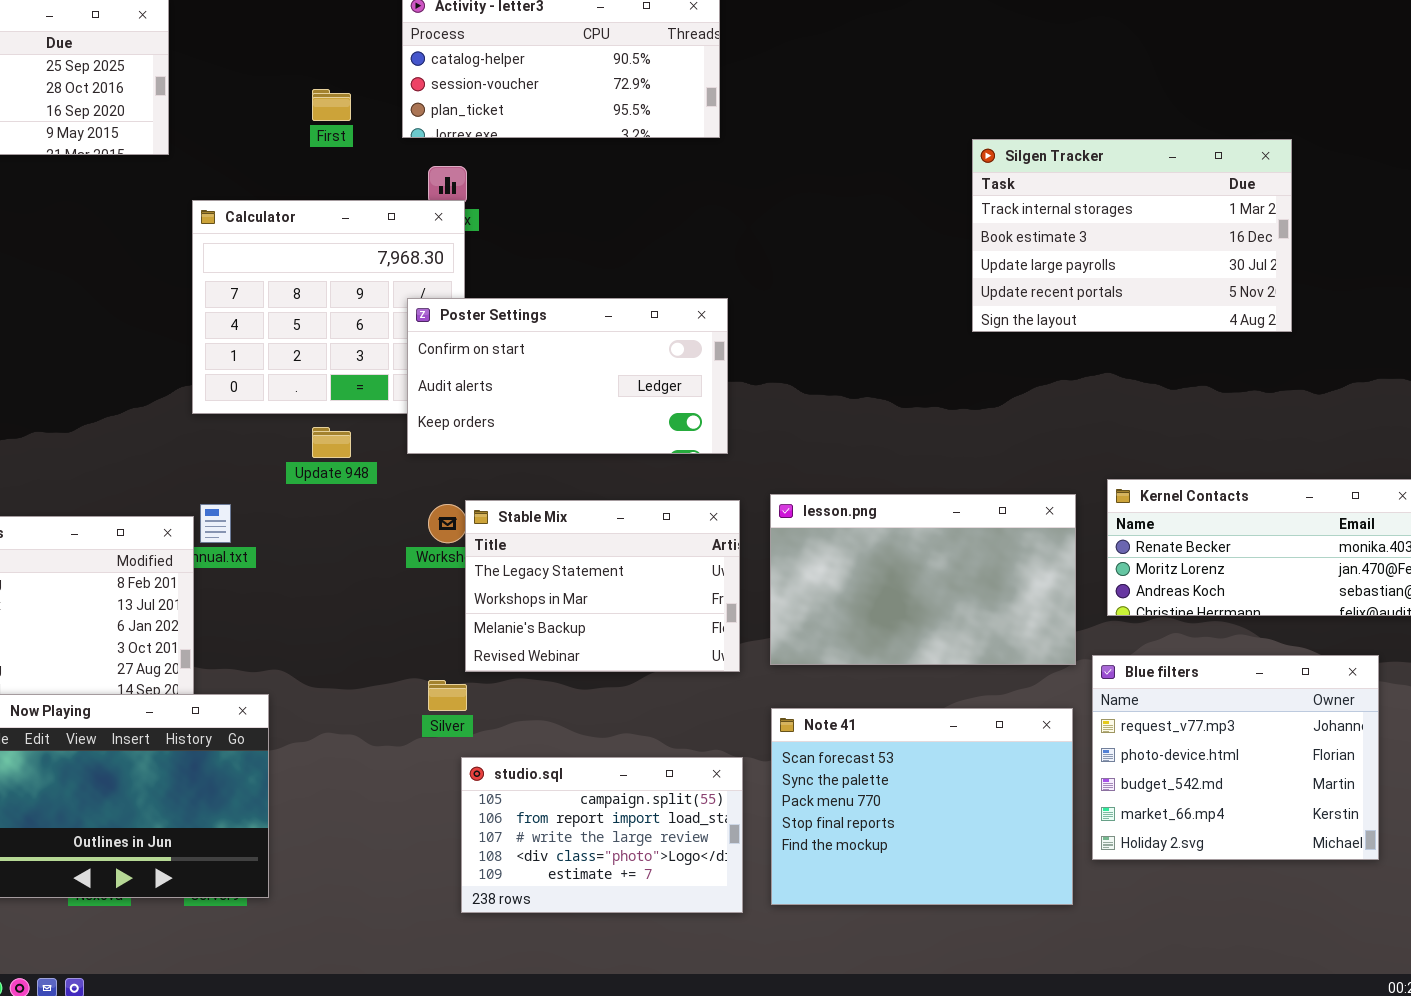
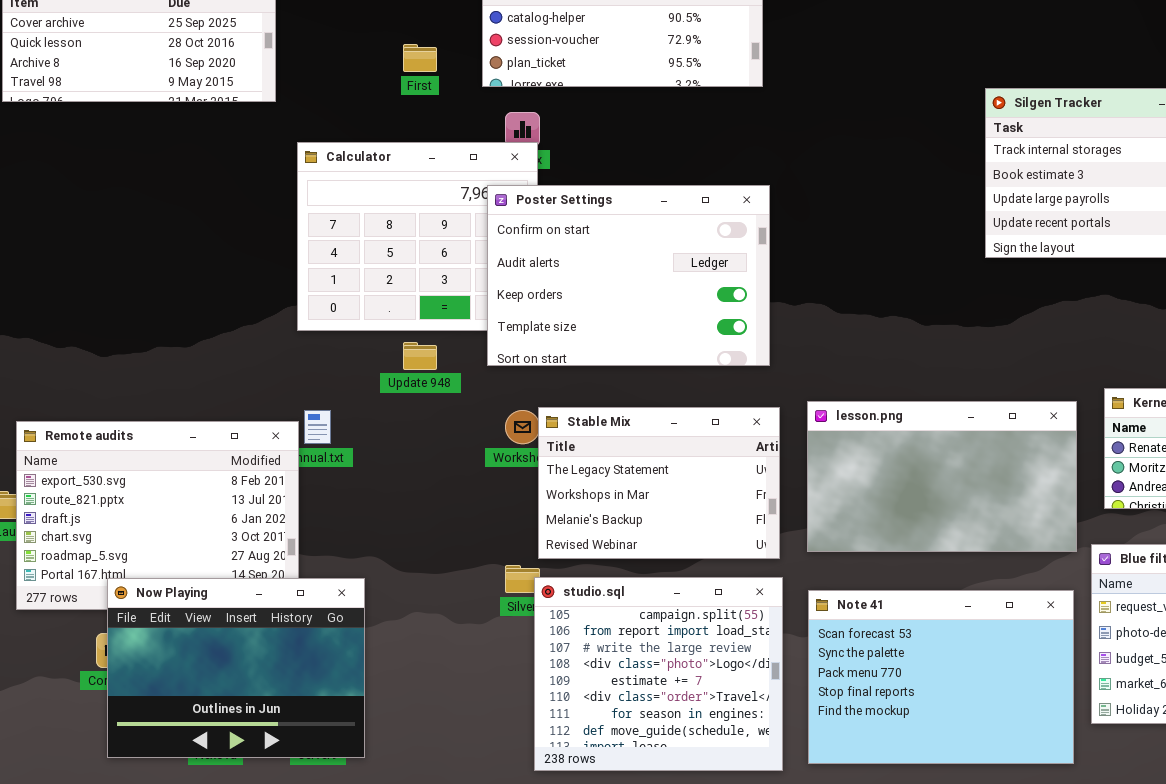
Poster Settings: [407,298,728,454] -> [487,185,770,366], resized
studio.sql: [461,757,743,913] -> [534,577,783,771], resized

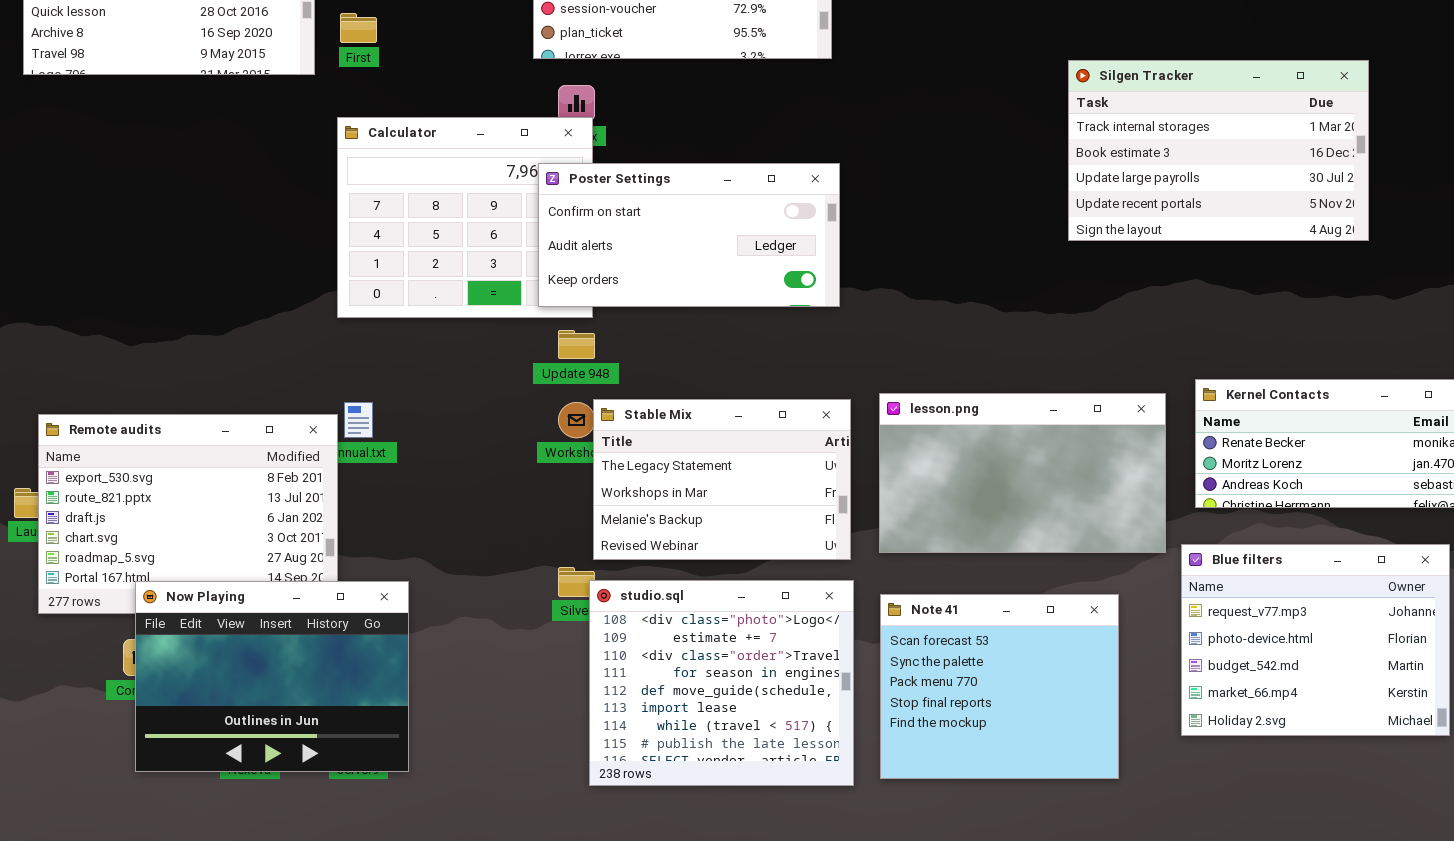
First: [403,44,437,72] -> [340,13,377,43], moved
Poster Settings: [487,185,770,366] -> [538,163,840,307], resized
Update 948: [403,342,437,370] -> [558,330,595,359], moved
studio.sql: [534,577,783,771] -> [589,580,854,786], scrolled down 3 rows
Note 41: [808,590,1074,764] -> [880,594,1119,779], resized

